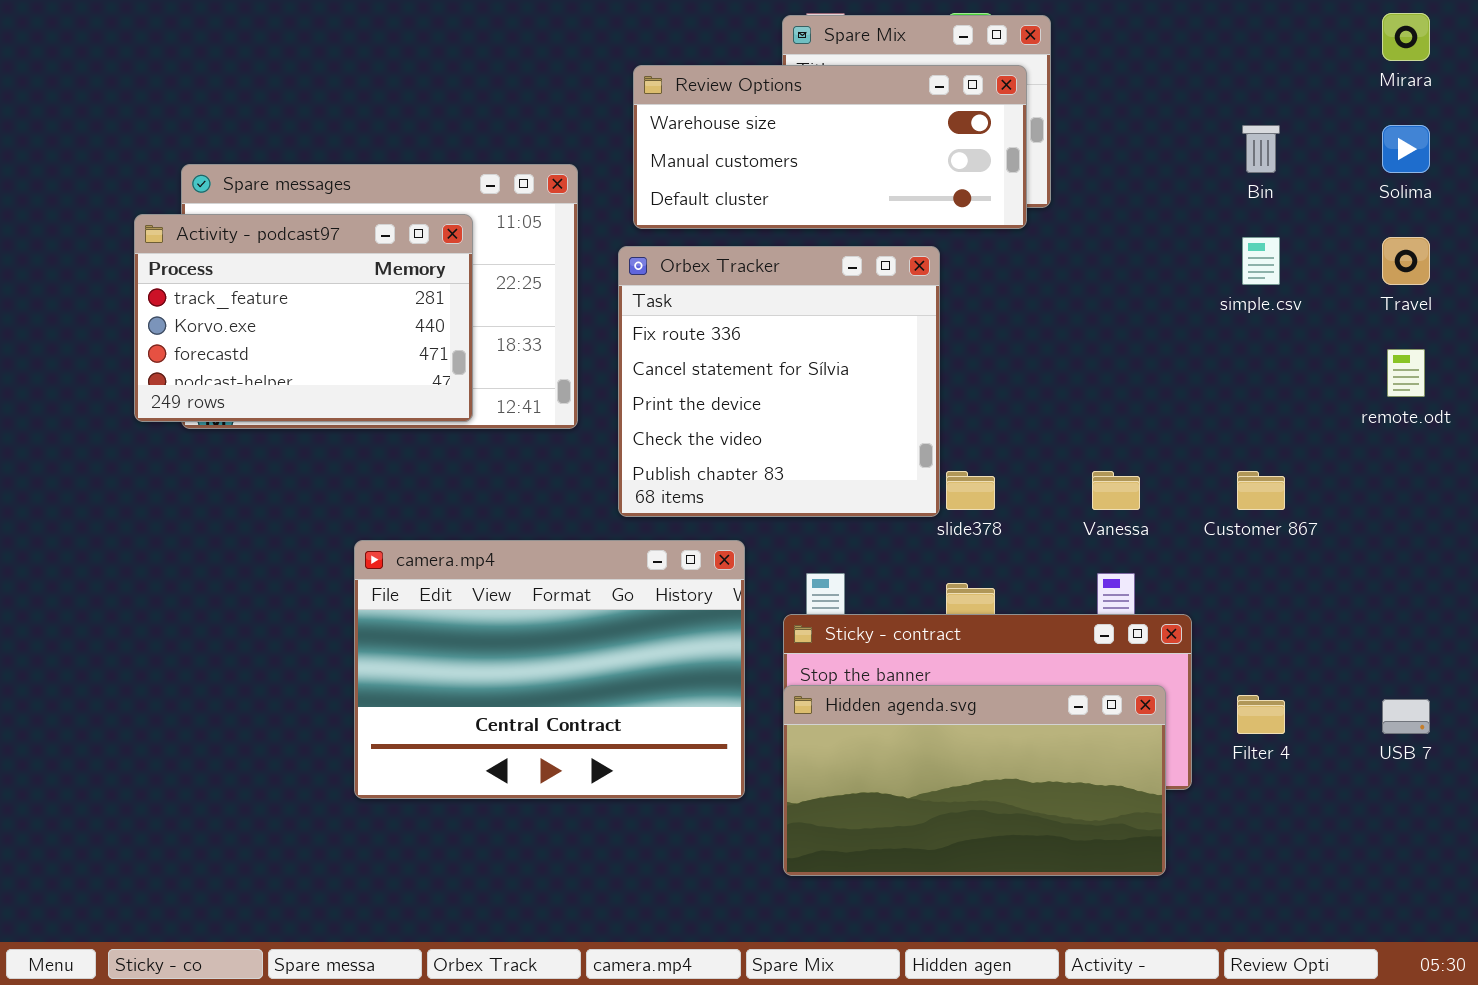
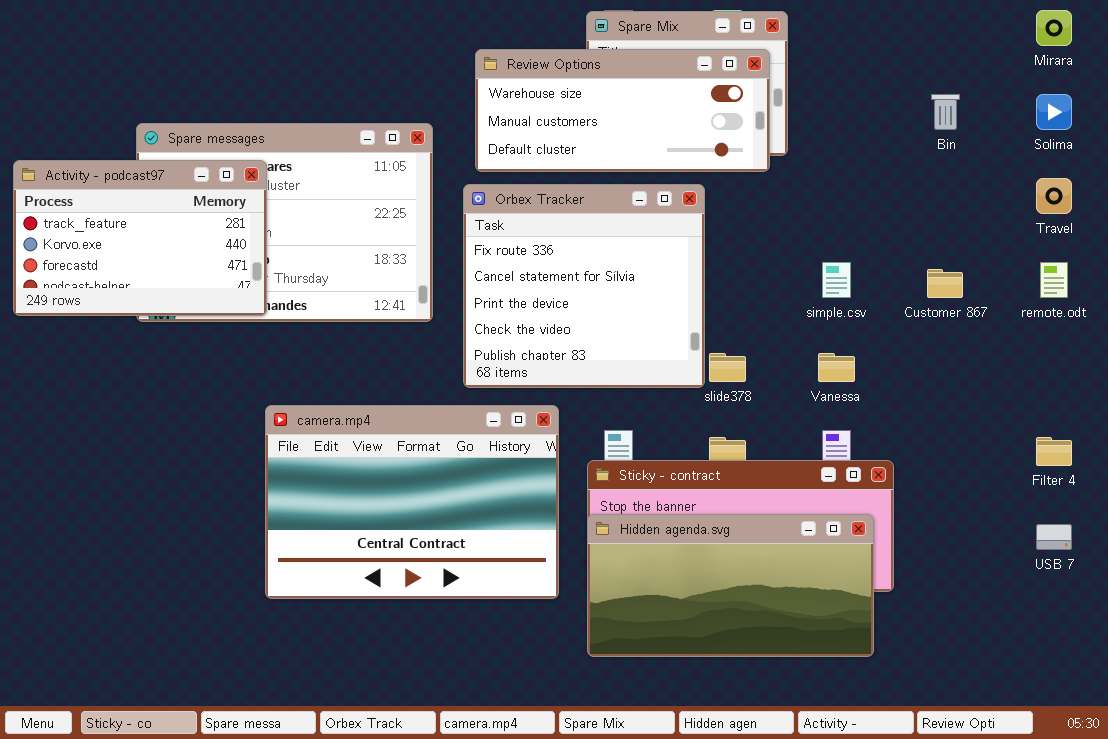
Activity - podcast97: [134,214,473,422] -> [13,160,267,316], moved
simple.csv: [1242,237,1280,285] -> [822,262,851,298], moved
Customer 867: [1237,471,1285,510] -> [927,269,963,298], moved
Filter 4: [1237,695,1285,734] -> [1036,437,1072,466], moved

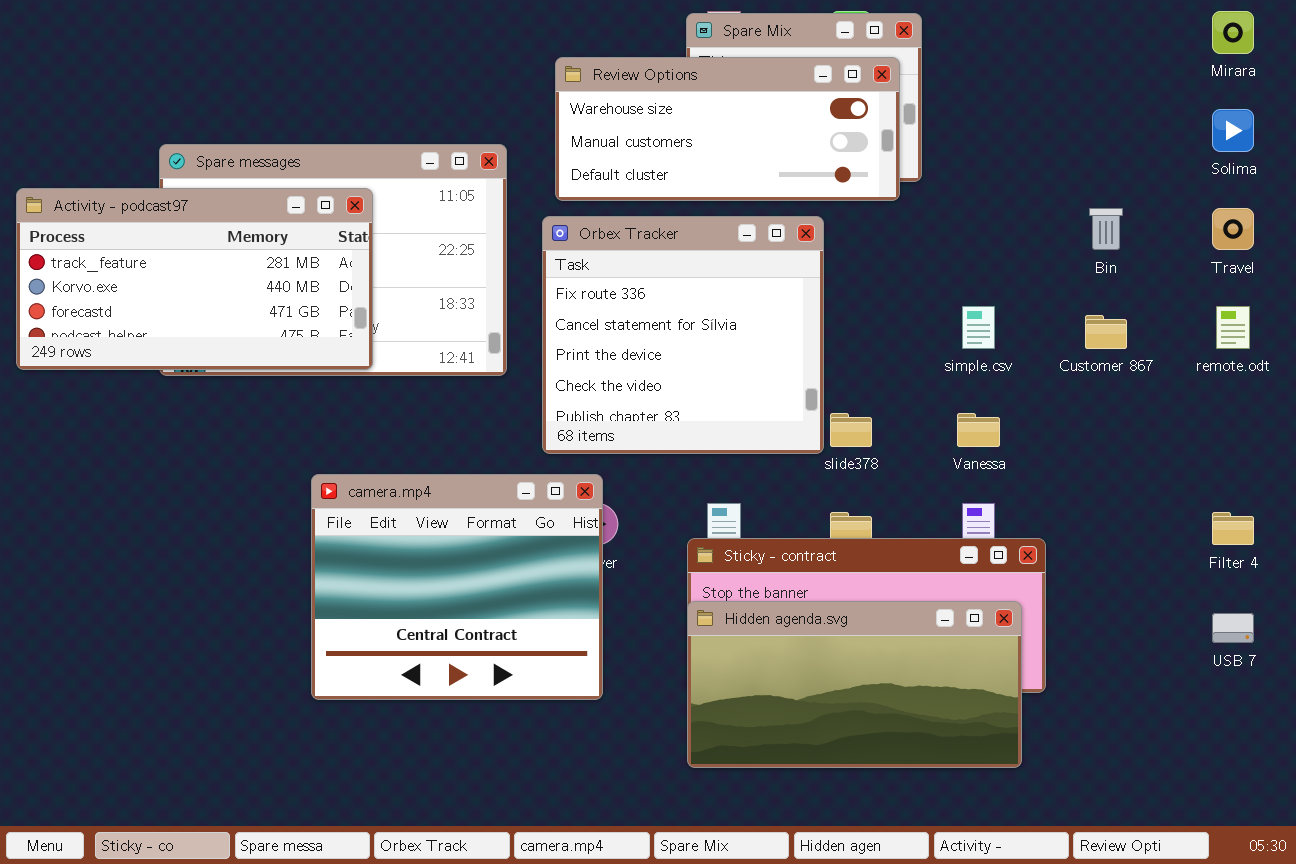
Bin: [931,94,960,130] -> [1089,208,1123,250], moved
Activity - podcast97: [13,160,267,316] -> [16,188,373,370], resized
camera.mp4: [265,405,559,599] -> [311,474,603,700], resized

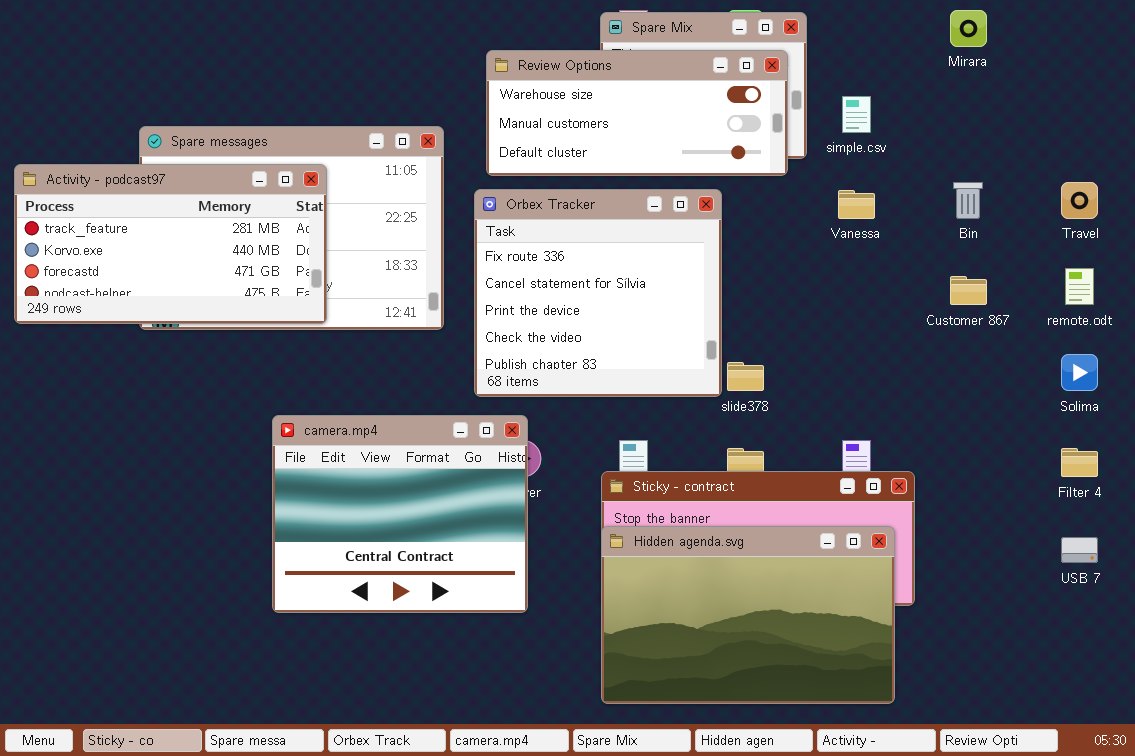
Mirara: [1212,11,1254,54] -> [950,10,987,47], moved
Solima: [1212,109,1254,152] -> [1061,354,1098,391], moved
simple.csv: [962,306,995,349] -> [842,96,871,133], moved
Vanessa: [957,413,1000,447] -> [838,190,875,219], moved
Hidden agenda.svg: [687,601,1022,768] -> [601,526,895,704], resized

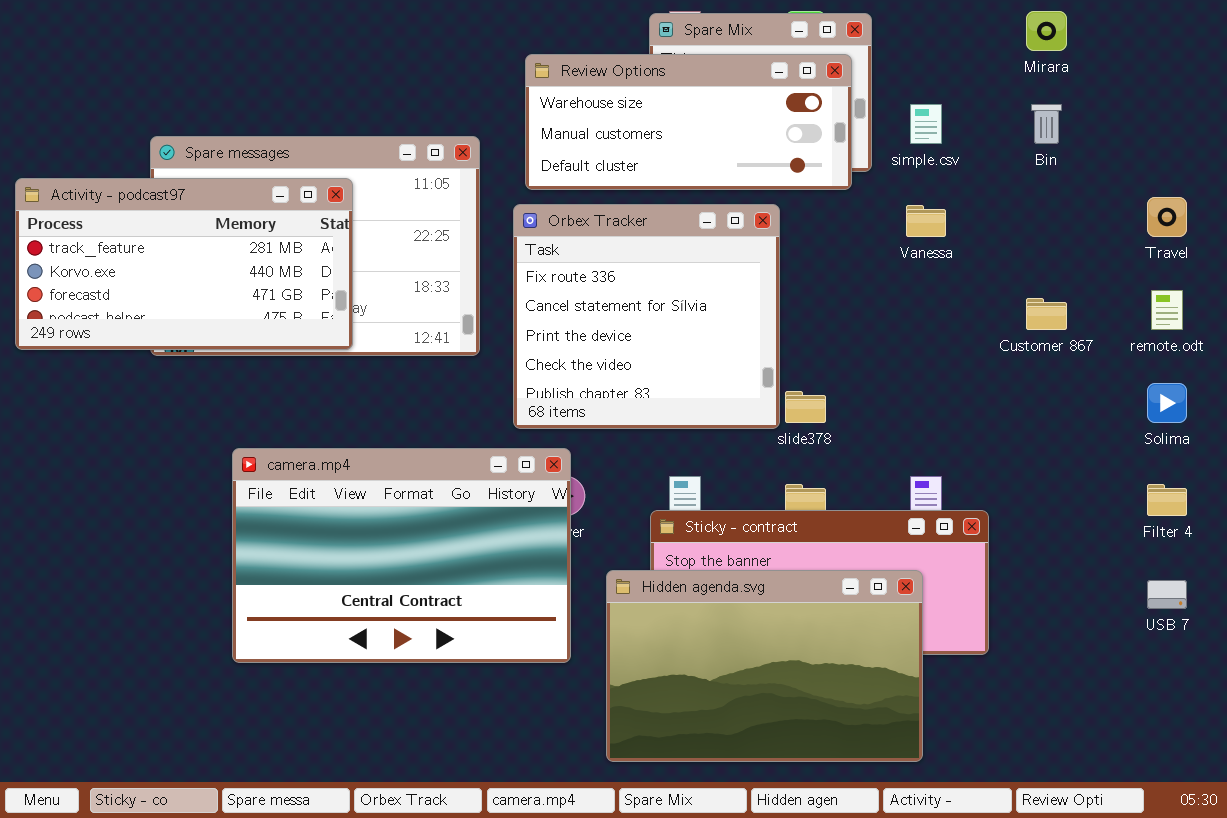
Bin: [953,182,983,219] -> [1031,104,1062,144], moved
camera.mp4: [272,415,528,613] -> [232,448,571,663], resized
Hidden agenda.svg: [601,526,895,704] -> [606,570,923,762], moved

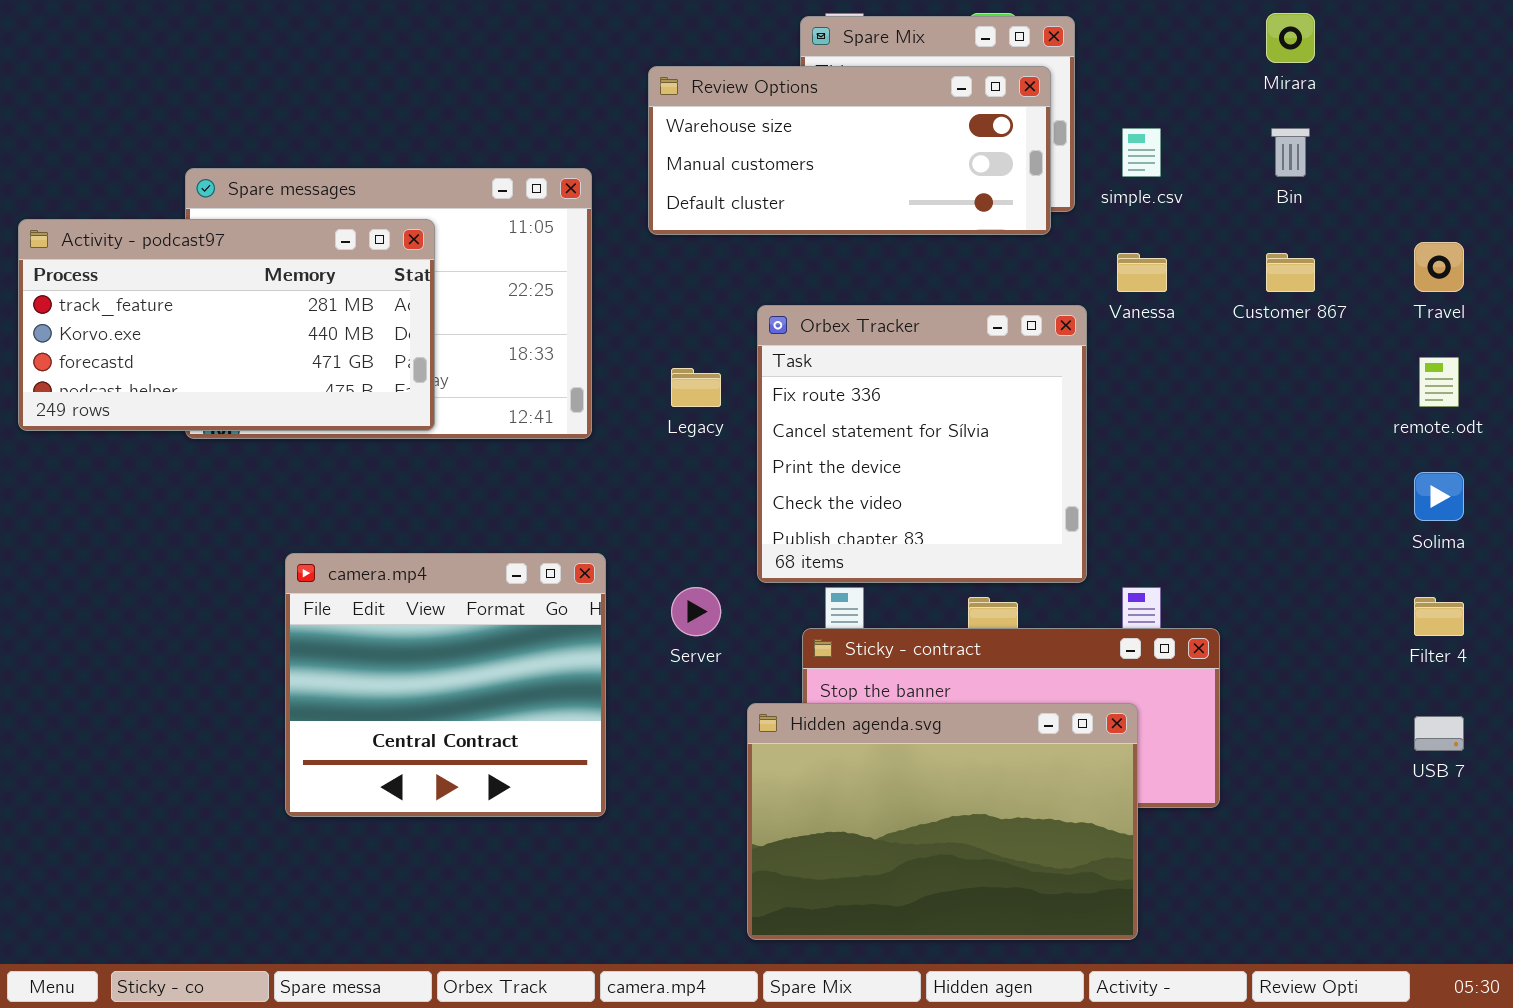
Orbex Tracker: [513,204,780,429] -> [757,305,1087,583], moved
Customer 867: [1026,298,1067,330] -> [1266,253,1315,292], moved
camera.mp4: [232,448,571,663] -> [285,553,606,817], resized

